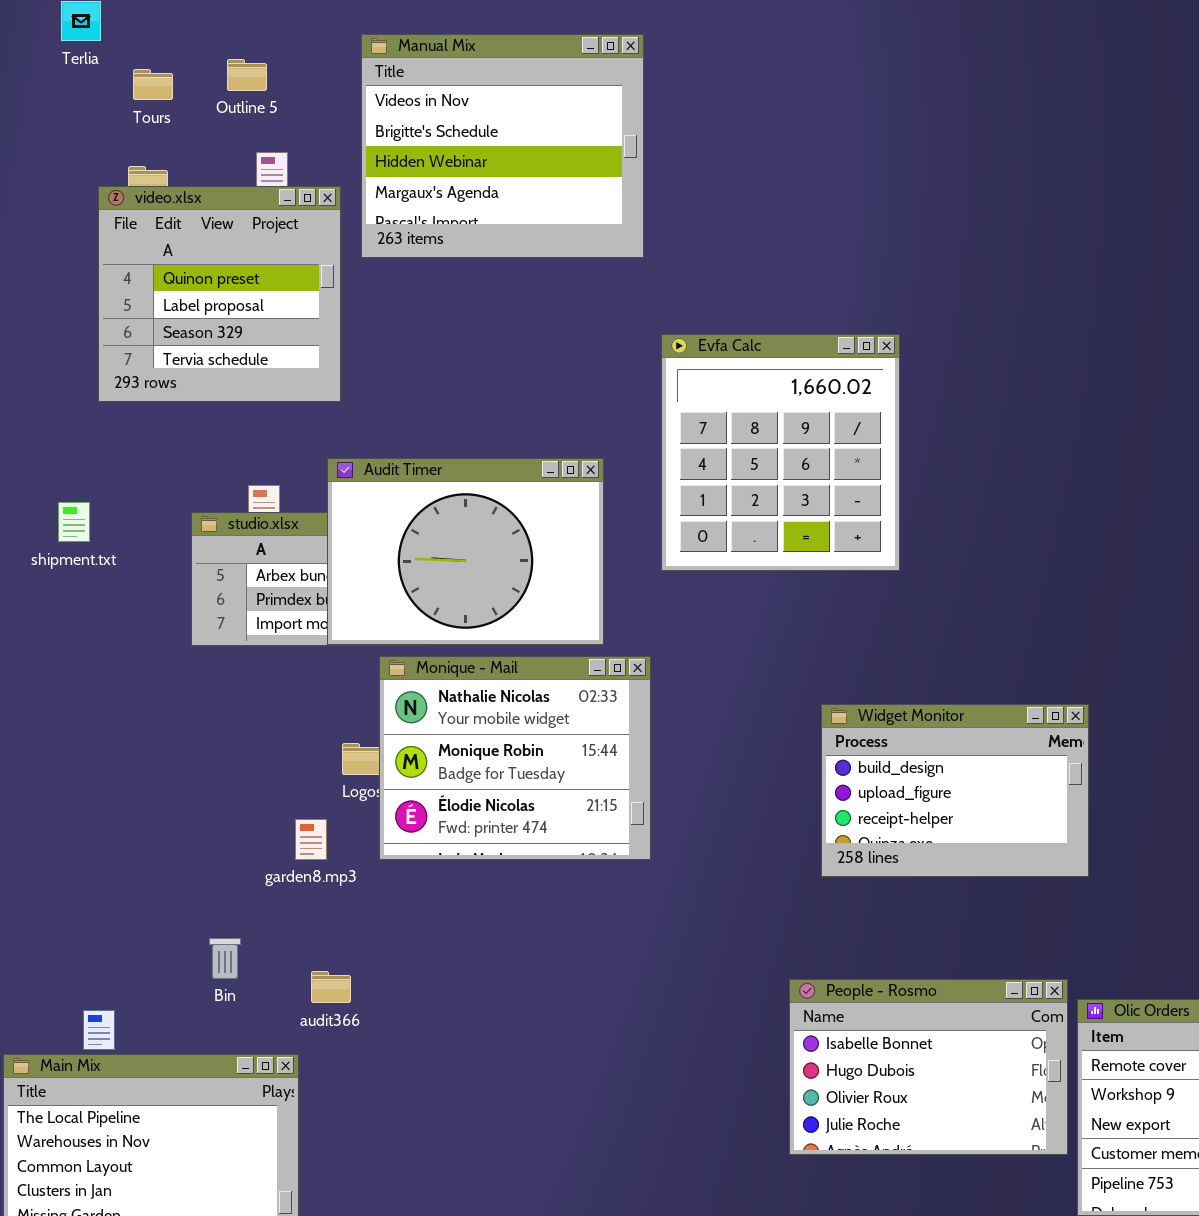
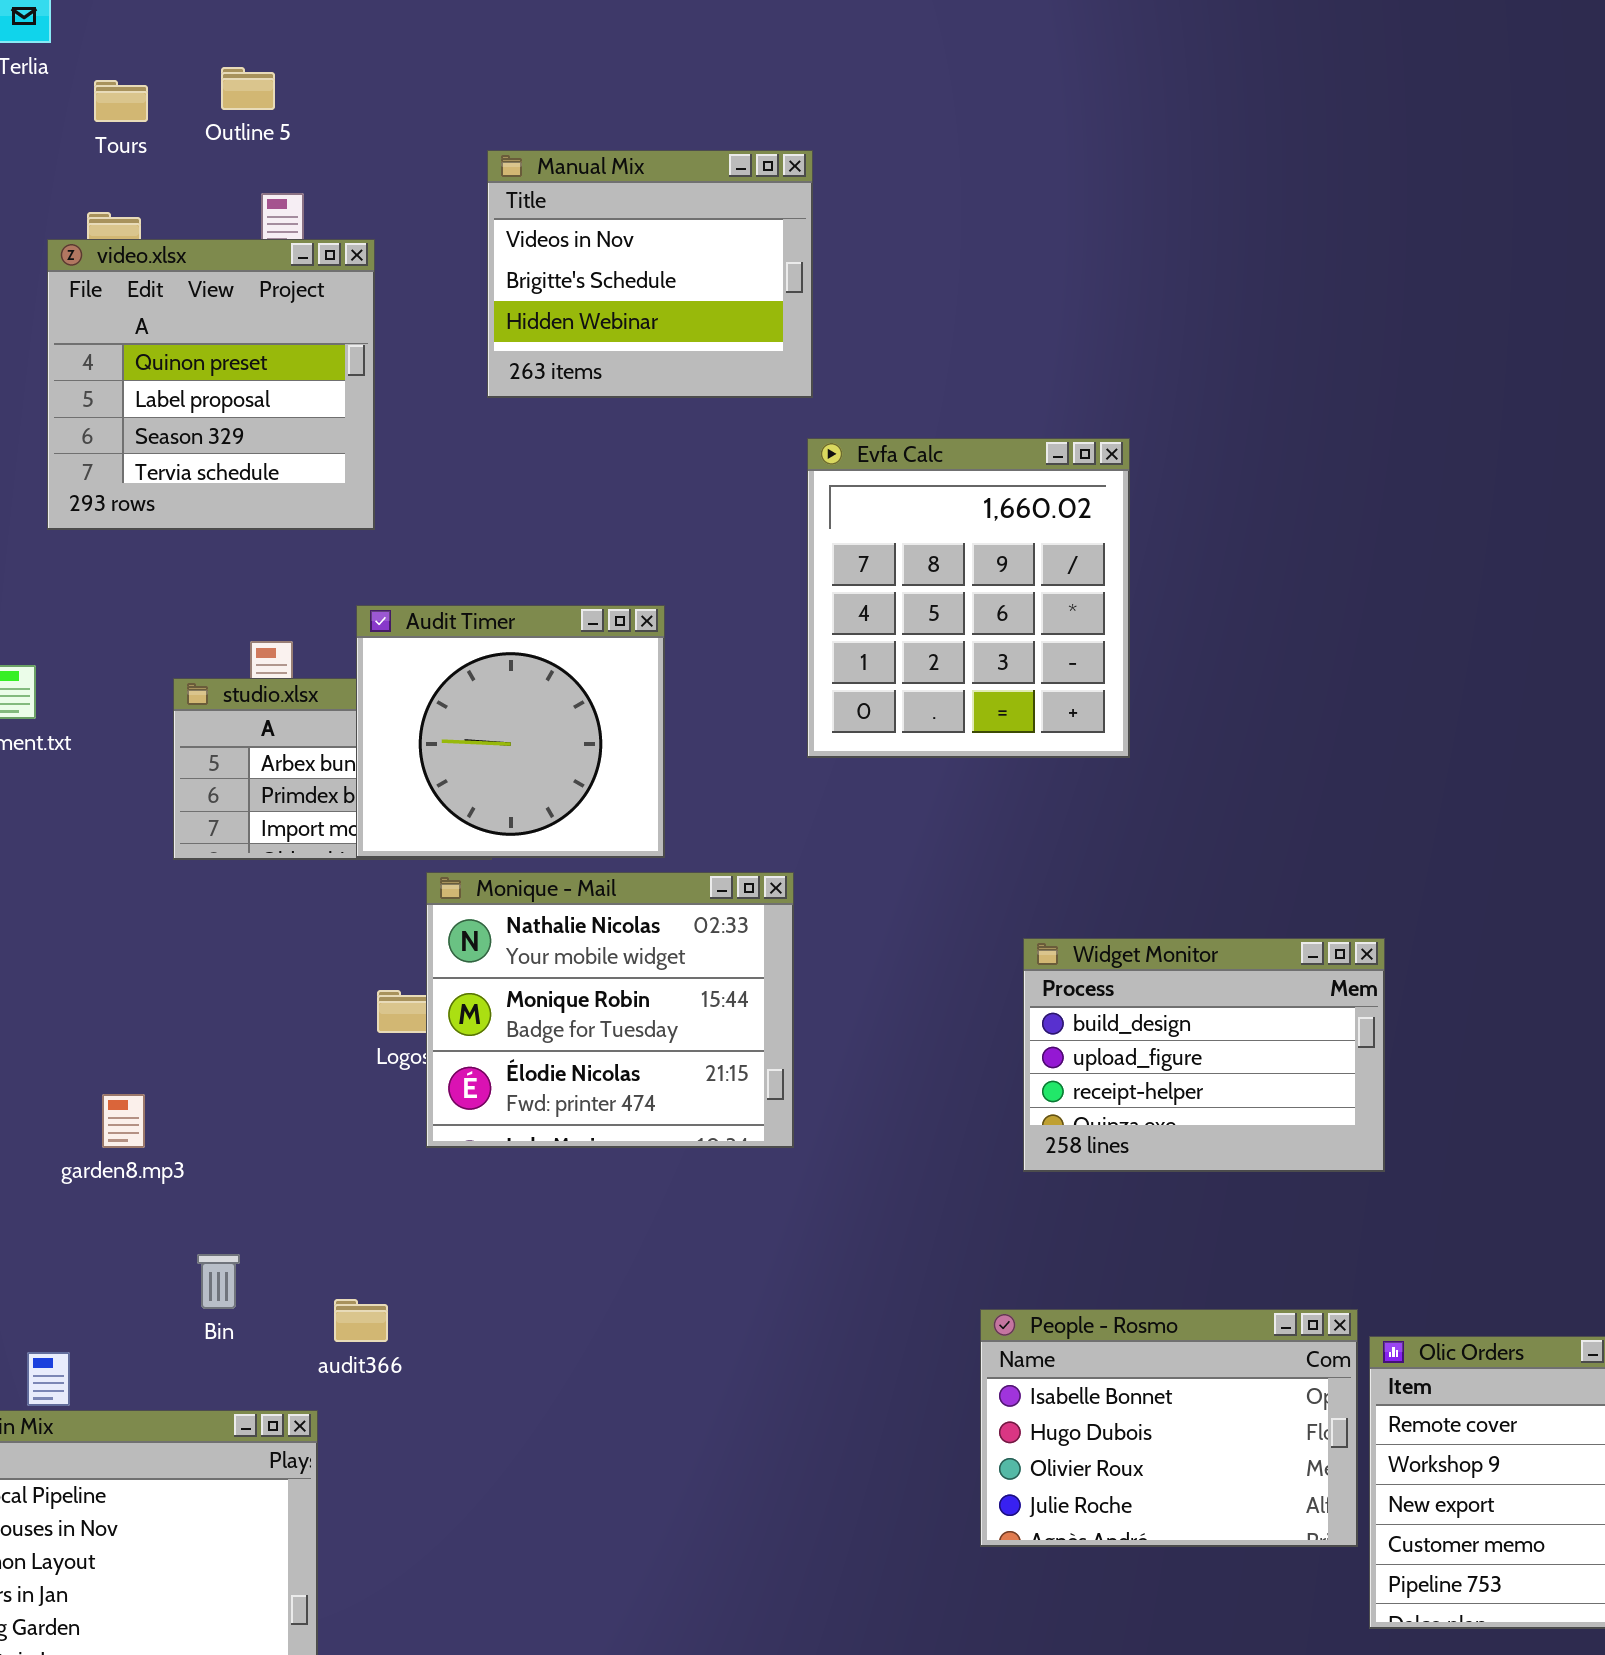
Manual Mix: [361,34,644,258] -> [487,150,813,398], moved, resized
Audit Timer: [327,458,604,645] -> [356,605,665,858], resized
garden8.mp3: [295,819,327,860] -> [102,1094,145,1148], moved

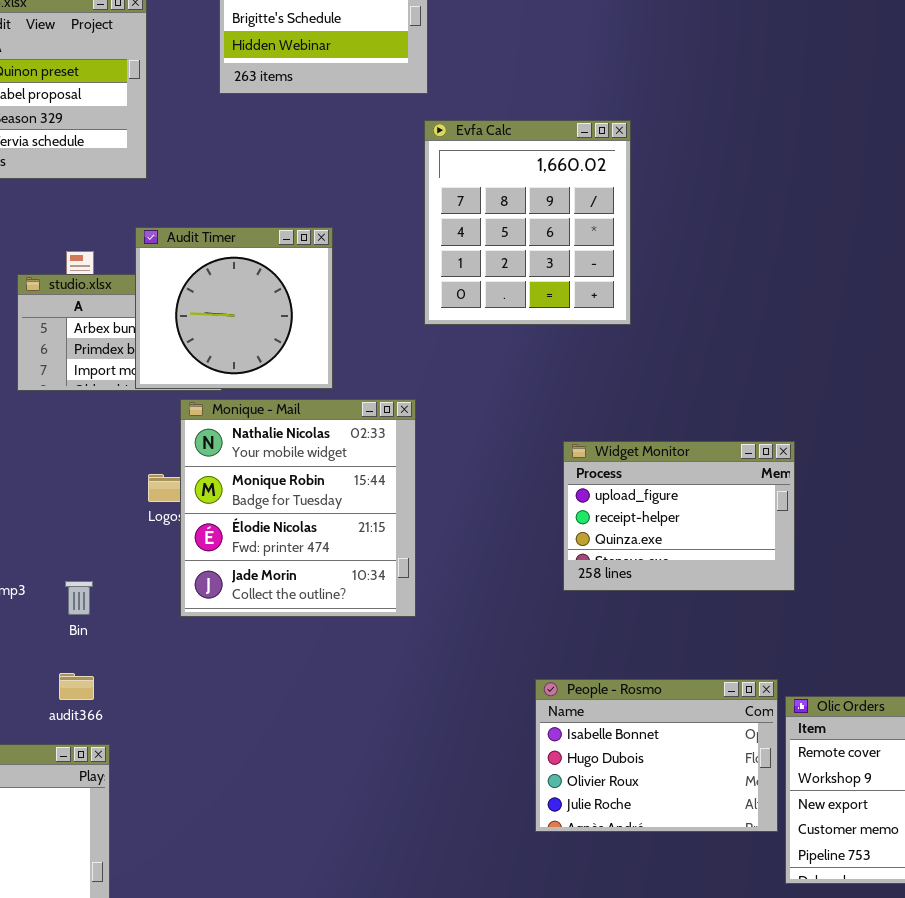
Monique - Mail: [426,872,794,1148] -> [180,399,416,617], resized
Widget Monitor: [1023,938,1385,1172] -> [563,441,795,591], scrolled down 1 row
Bin: [197,1254,240,1309] -> [65,581,93,615], moved
audit366: [334,1299,388,1342] -> [59,673,94,700], moved

